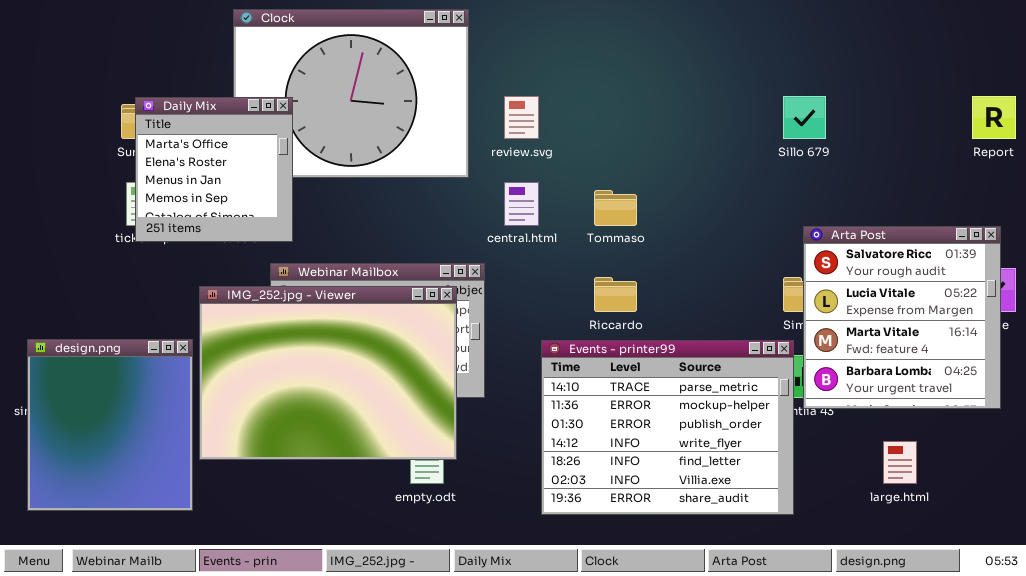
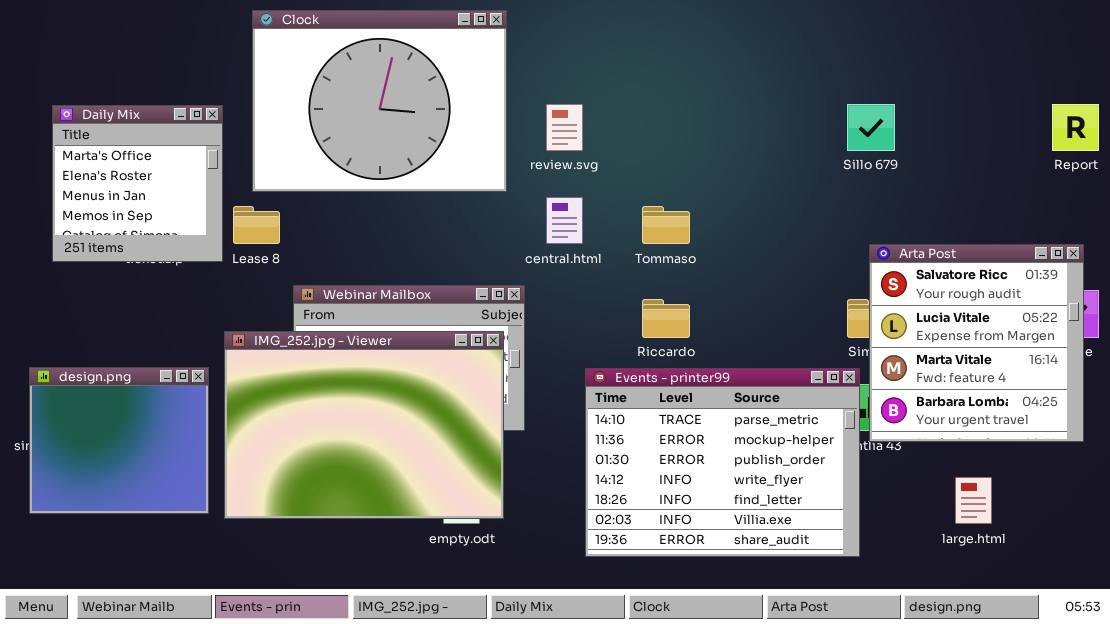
Daily Mix: [135,97,293,242] -> [52,105,223,262], moved
IMG_252.jpg - Viewer: [199,286,457,460] -> [224,331,504,519], moved
design.png: [27,339,193,511] -> [29,367,209,514], resized

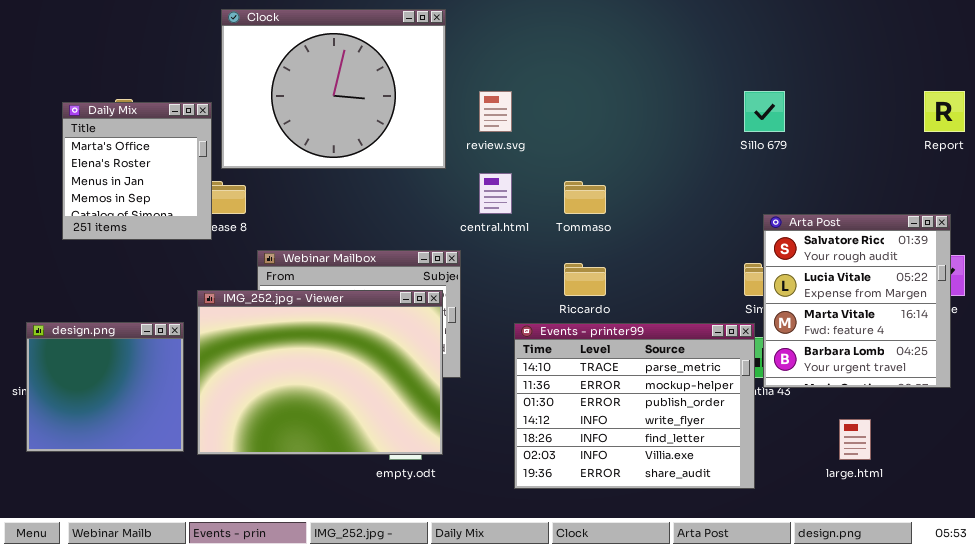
Daily Mix: [52,105,223,262] -> [62,102,212,240], moved

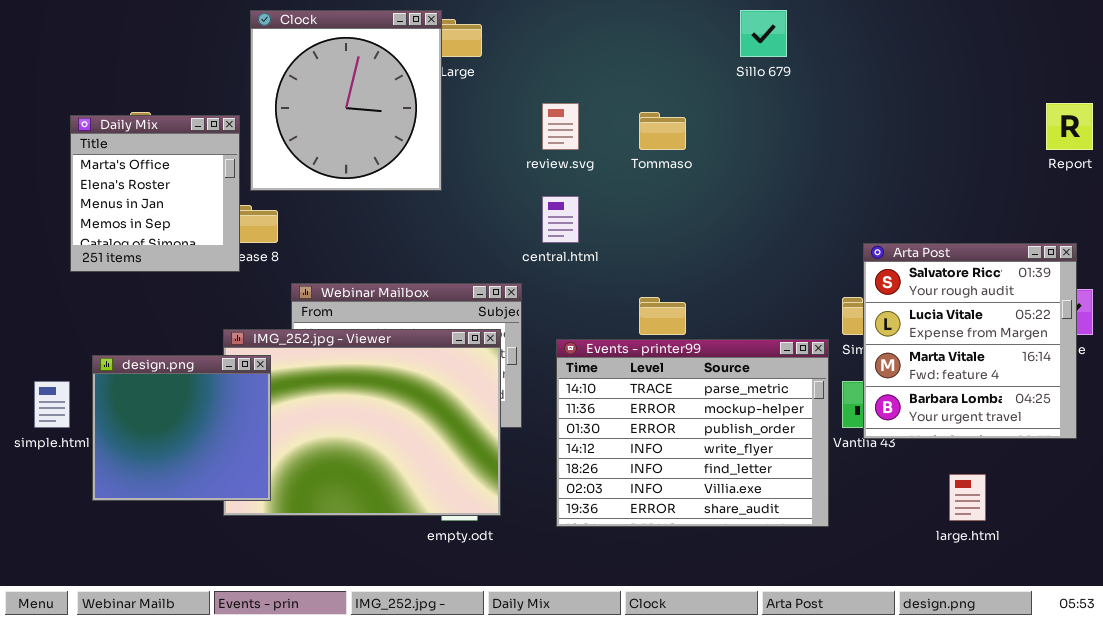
Clock: [221,9,446,169] -> [250,10,442,191], resized
Sillo 679: [744,91,785,132] -> [740,10,787,57], moved
Tommaso: [564,181,606,214] -> [639,112,686,150], moved
design.png: [26,322,184,452] -> [92,355,271,501], moved
Events - printer99: [514,323,755,489] -> [556,339,829,527], moved

